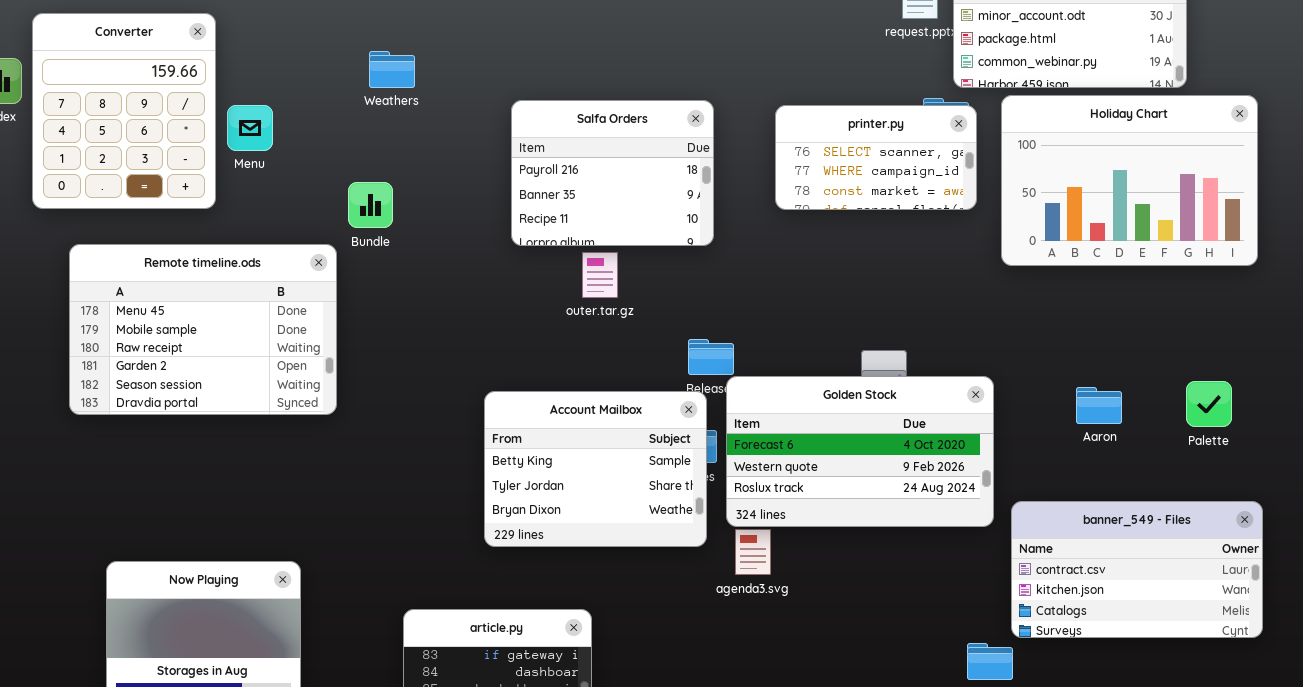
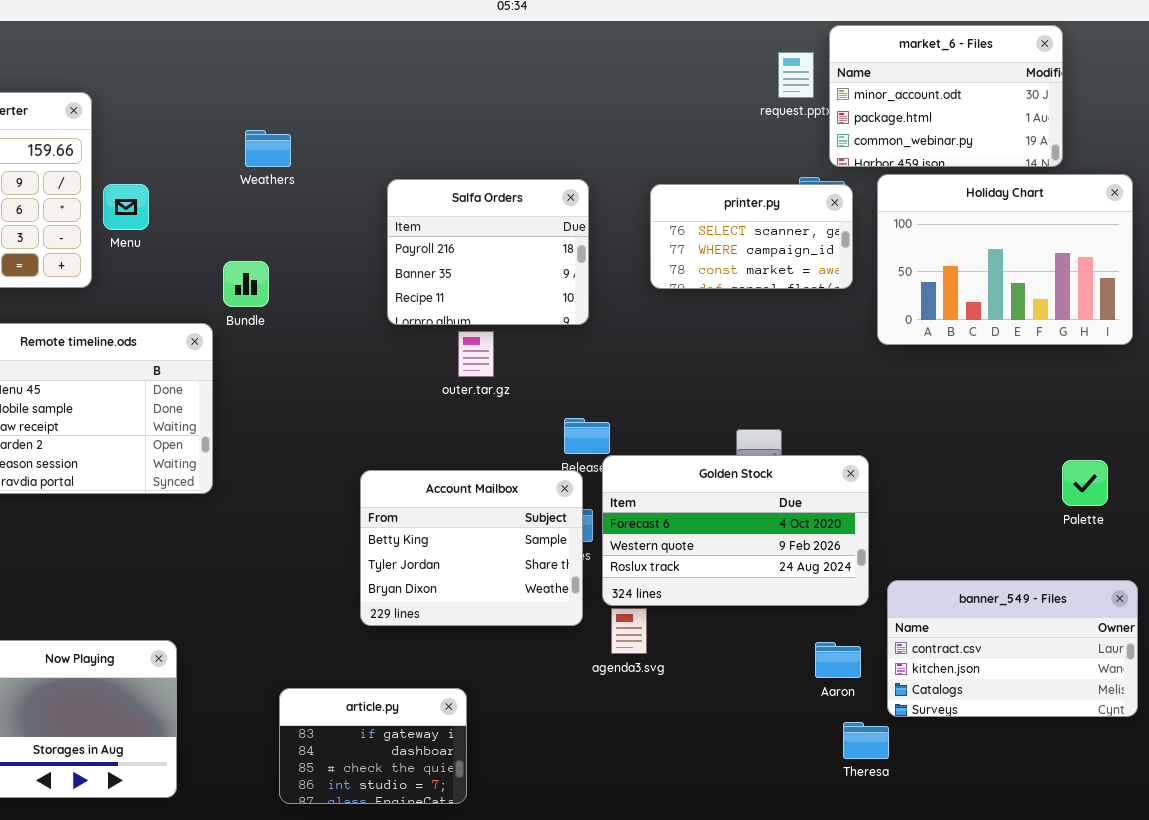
Aaron: [1076,387,1122,424] -> [815,642,861,678], moved

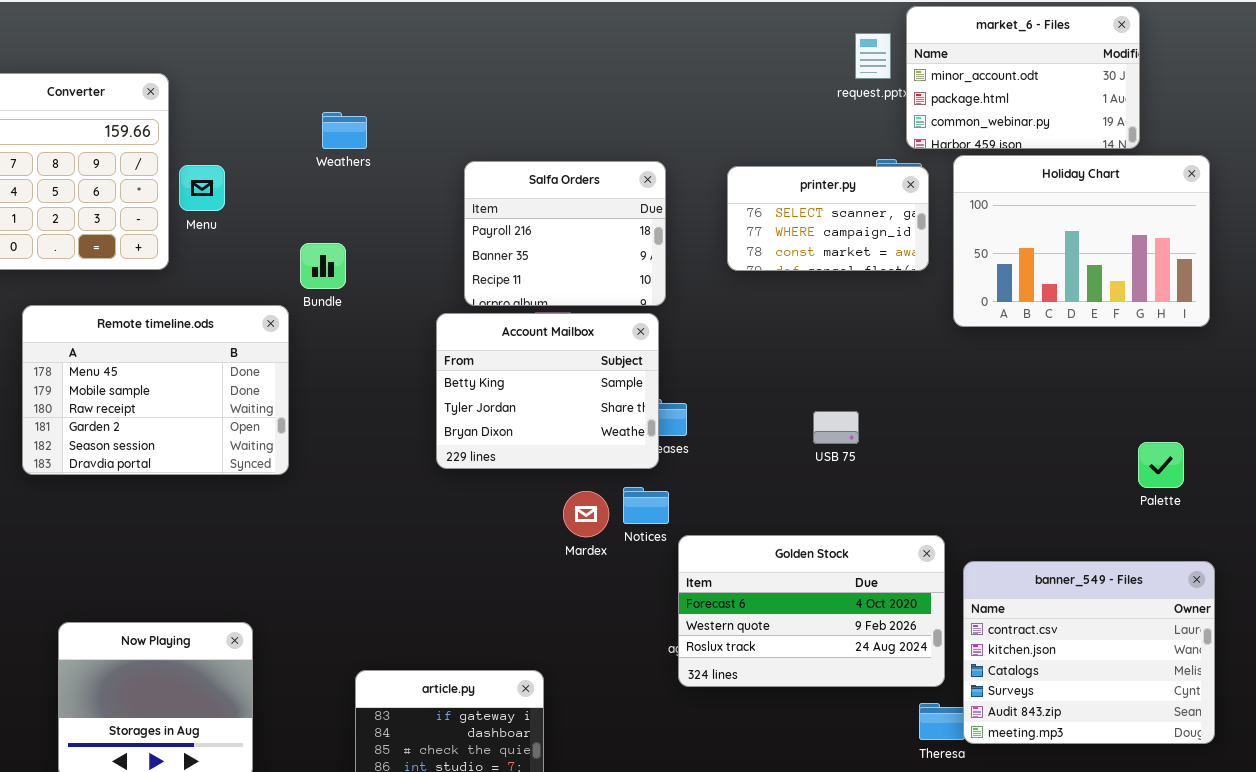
Golden Stock: [602,455,869,606] -> [678,535,945,687], moved
Account Mailbox: [360,470,583,626] -> [436,313,659,469], moved
banner_549 - Files: [887,580,1138,717] -> [963,561,1215,744], resized

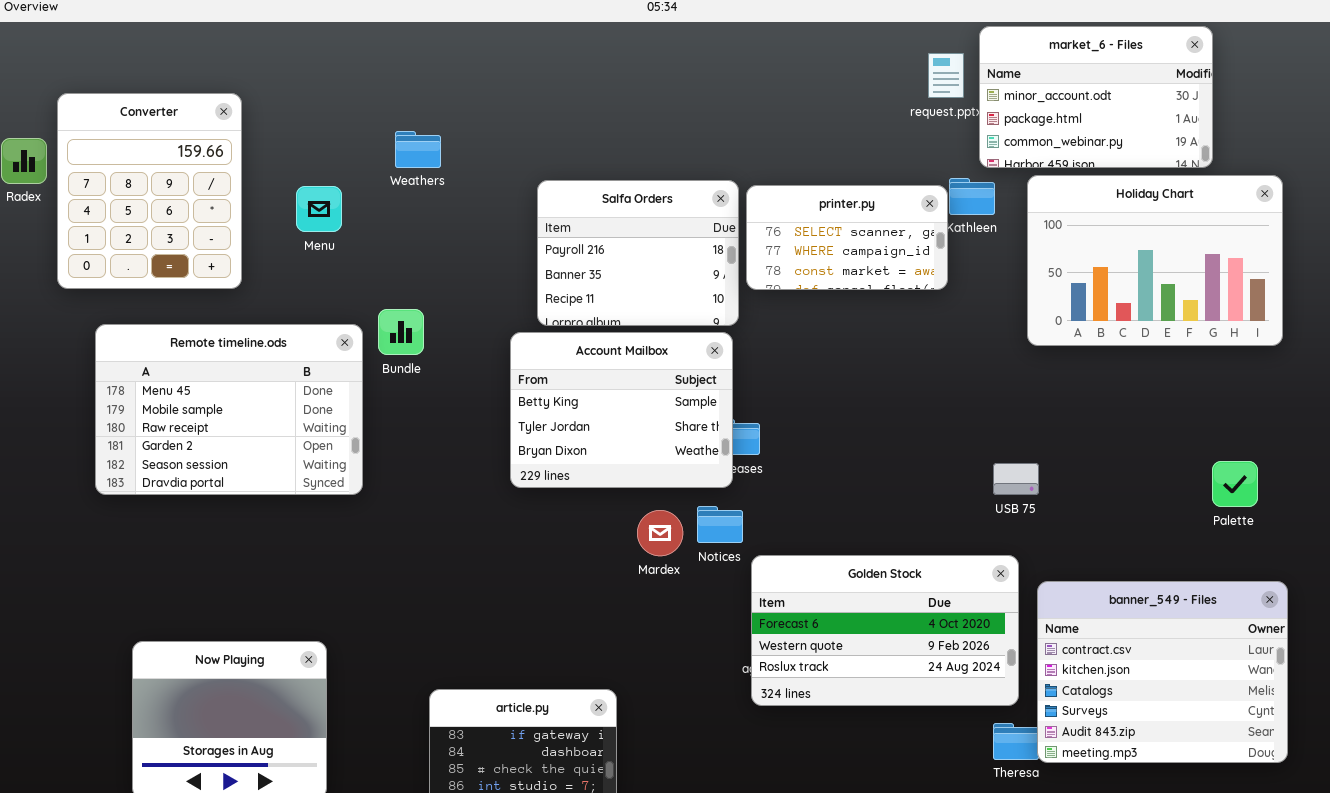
Menu: [179,165,225,211] -> [296,186,342,232], moved
printer.py: [727,166,929,271] -> [746,185,948,290], moved
Bundle: [300,243,346,289] -> [378,309,424,355], moved
USB 75: [813,411,859,444] -> [993,463,1039,495], moved

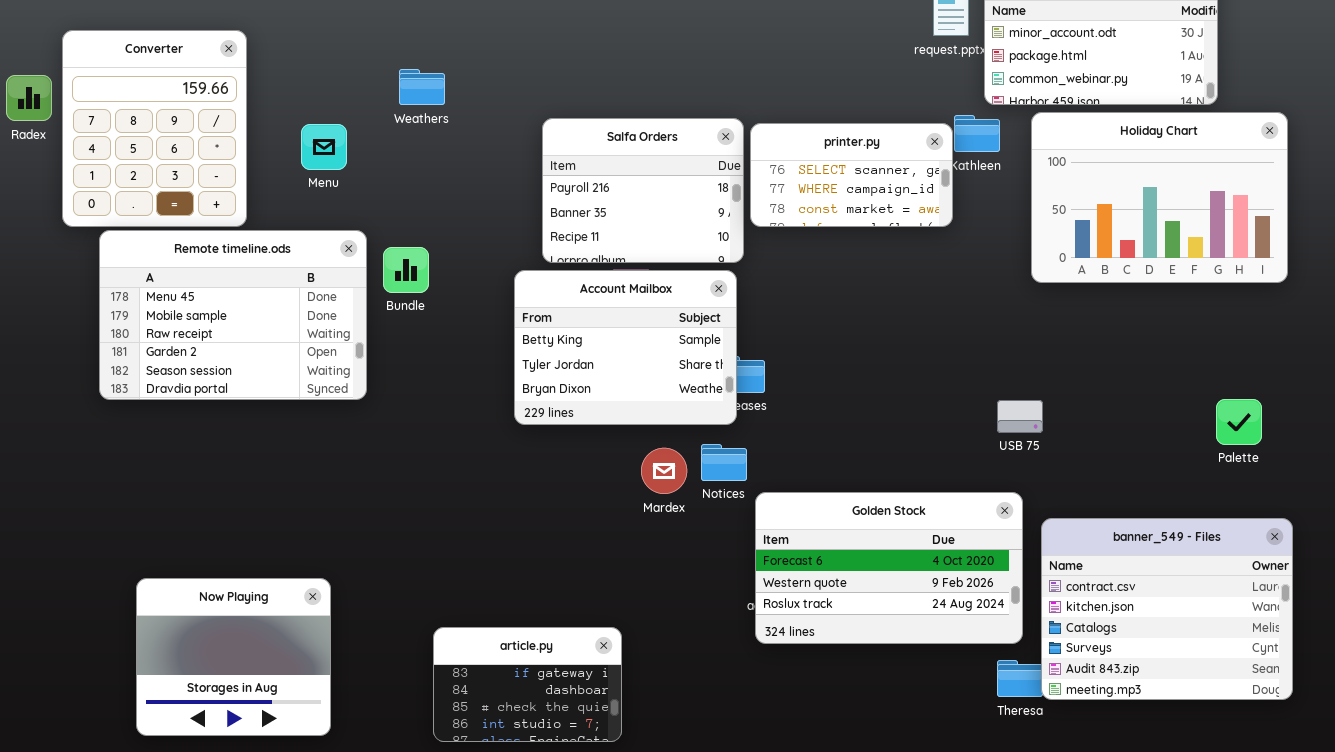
Remote timeline.ods: [95,324,363,495] -> [99,230,367,400], moved

